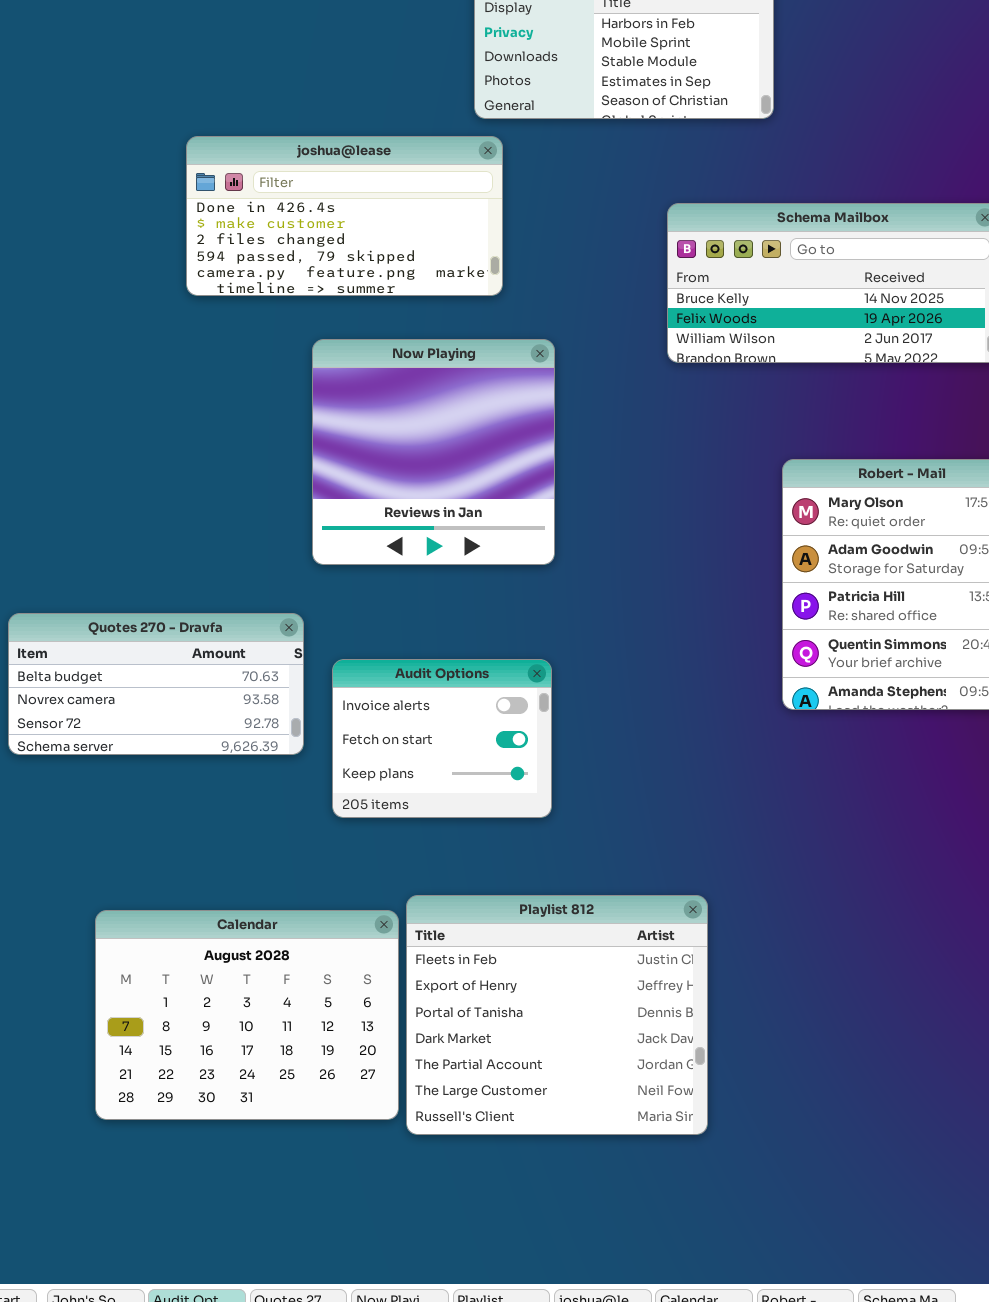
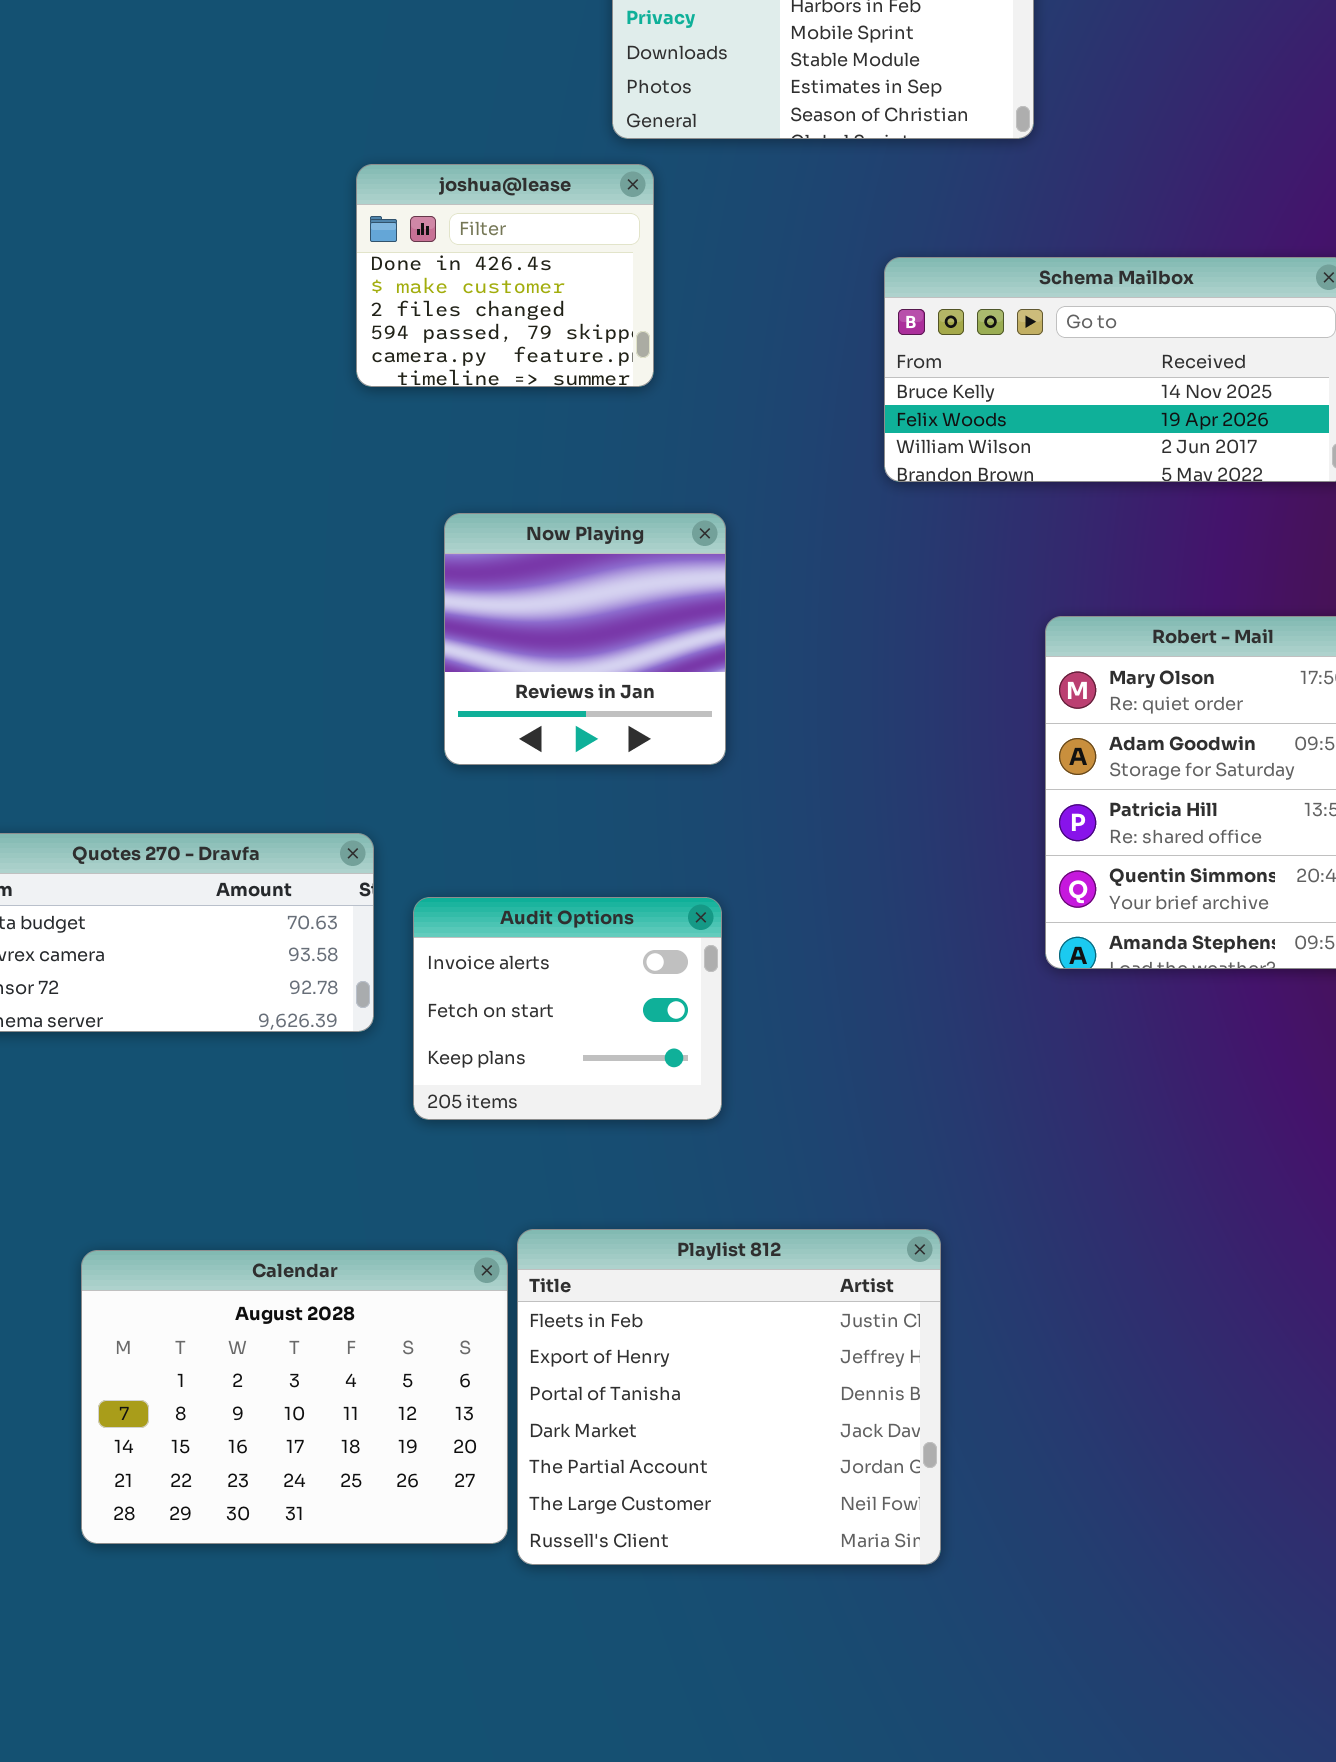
joshua@lease: [186,136,503,296] -> [356,164,654,387], resized
Now Playing: [312,339,555,565] -> [444,513,726,765], resized

